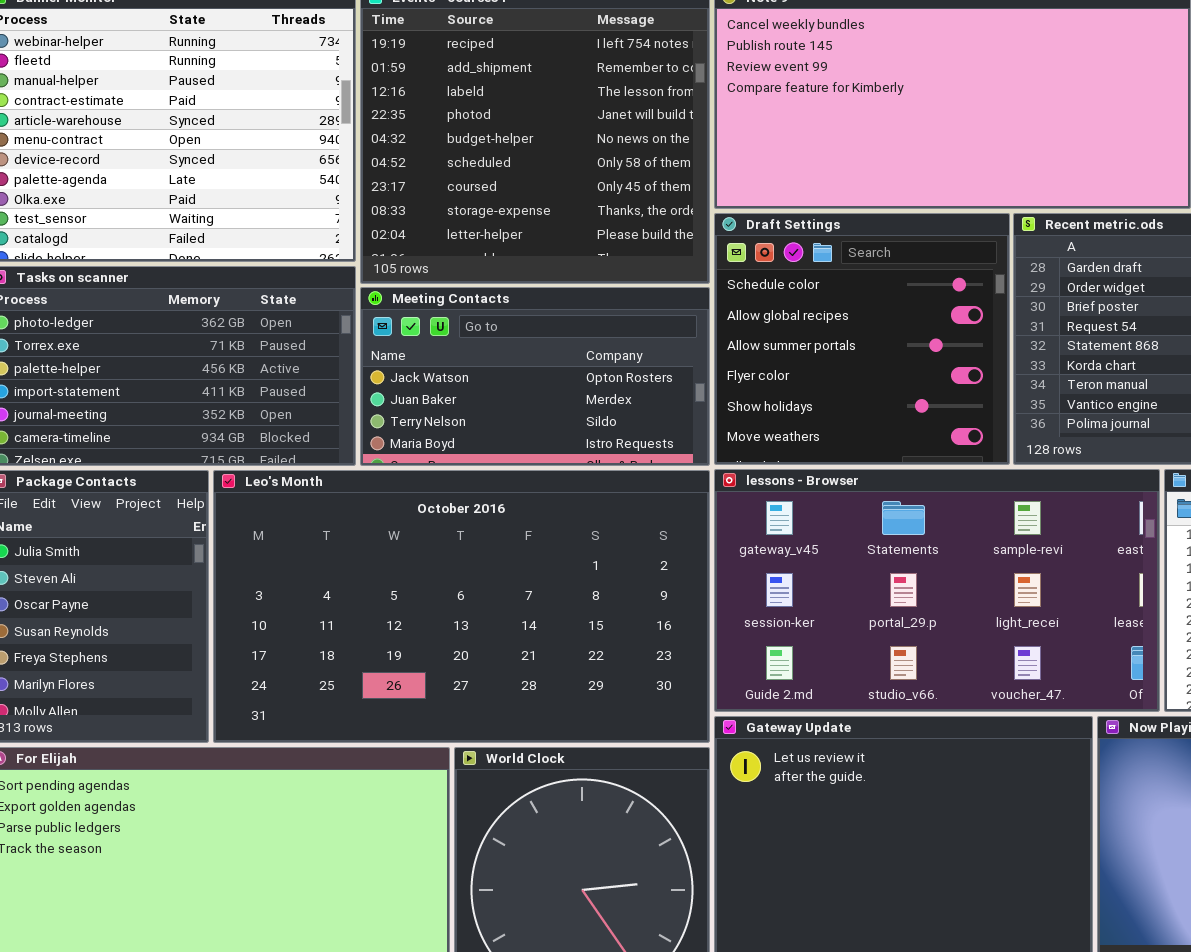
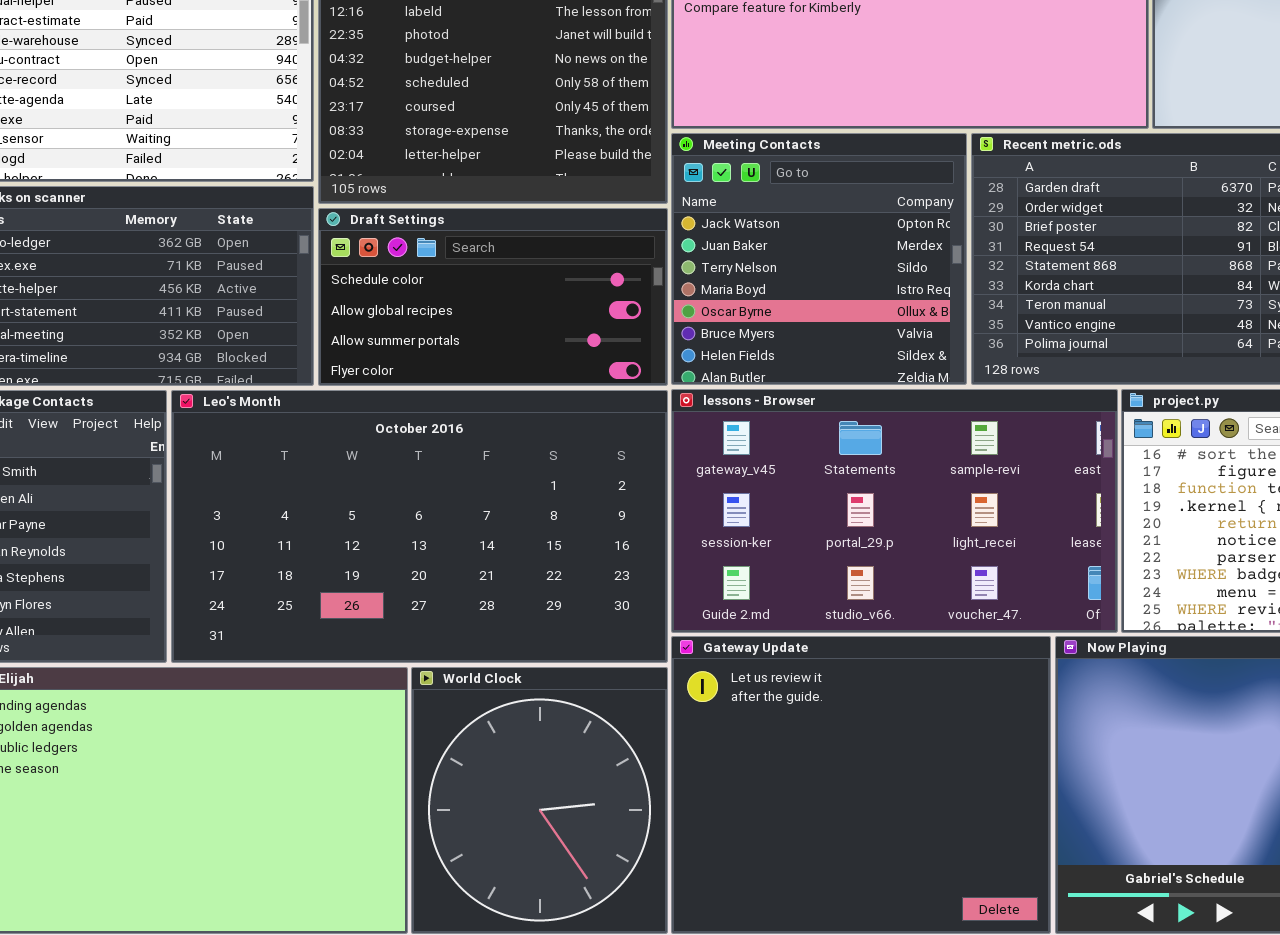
Draft Settings: [714,213,1010,465] -> [318,208,668,386], moved, resized
Meeting Contacts: [360,287,710,466] -> [671,133,967,385], moved, resized

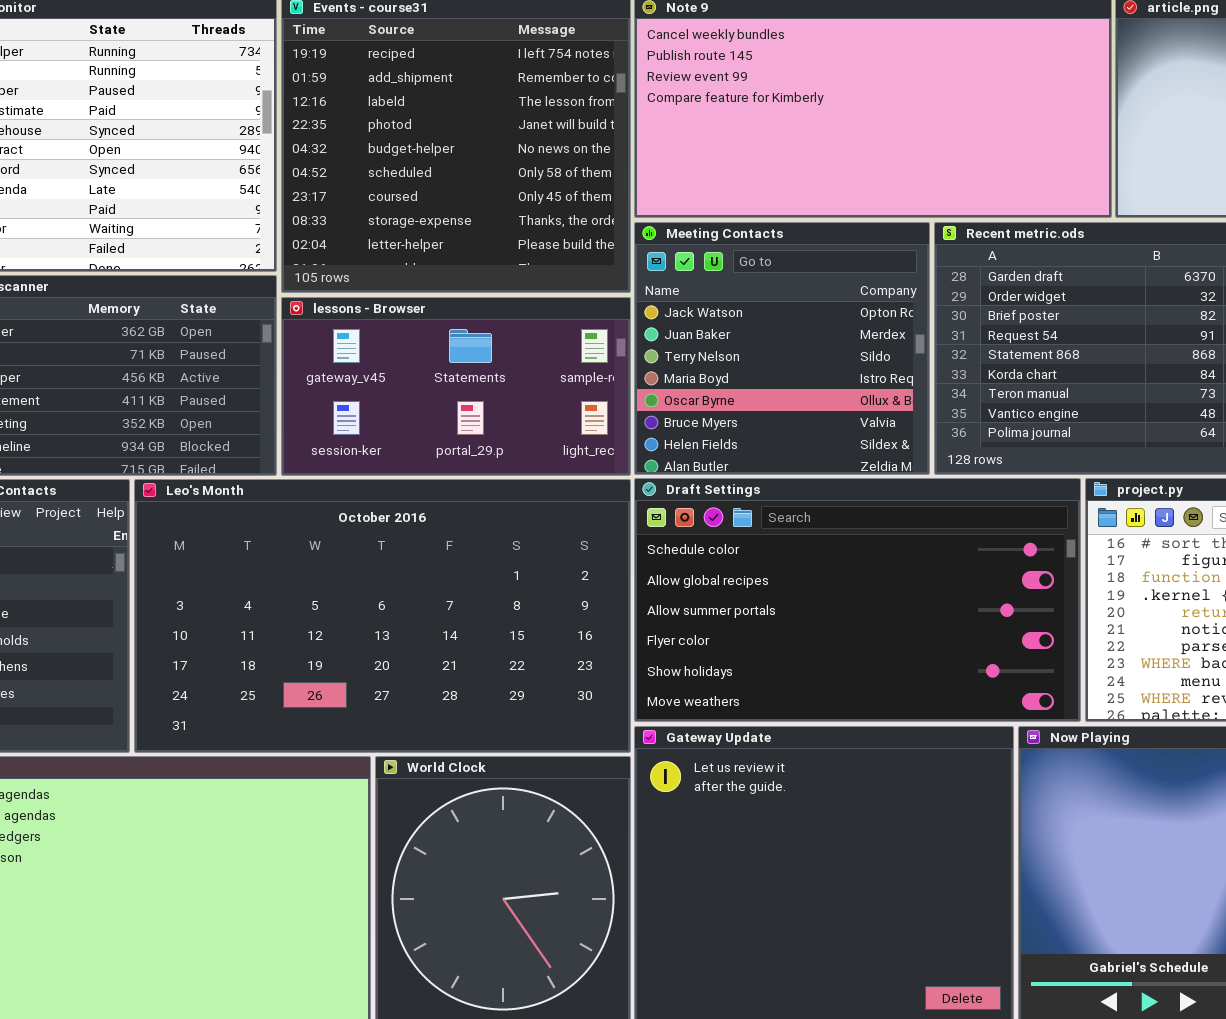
Draft Settings: [318,208,668,386] -> [634,478,1081,722], moved, resized
lessons - Browser: [671,389,1118,633] -> [281,297,631,476], moved, resized

